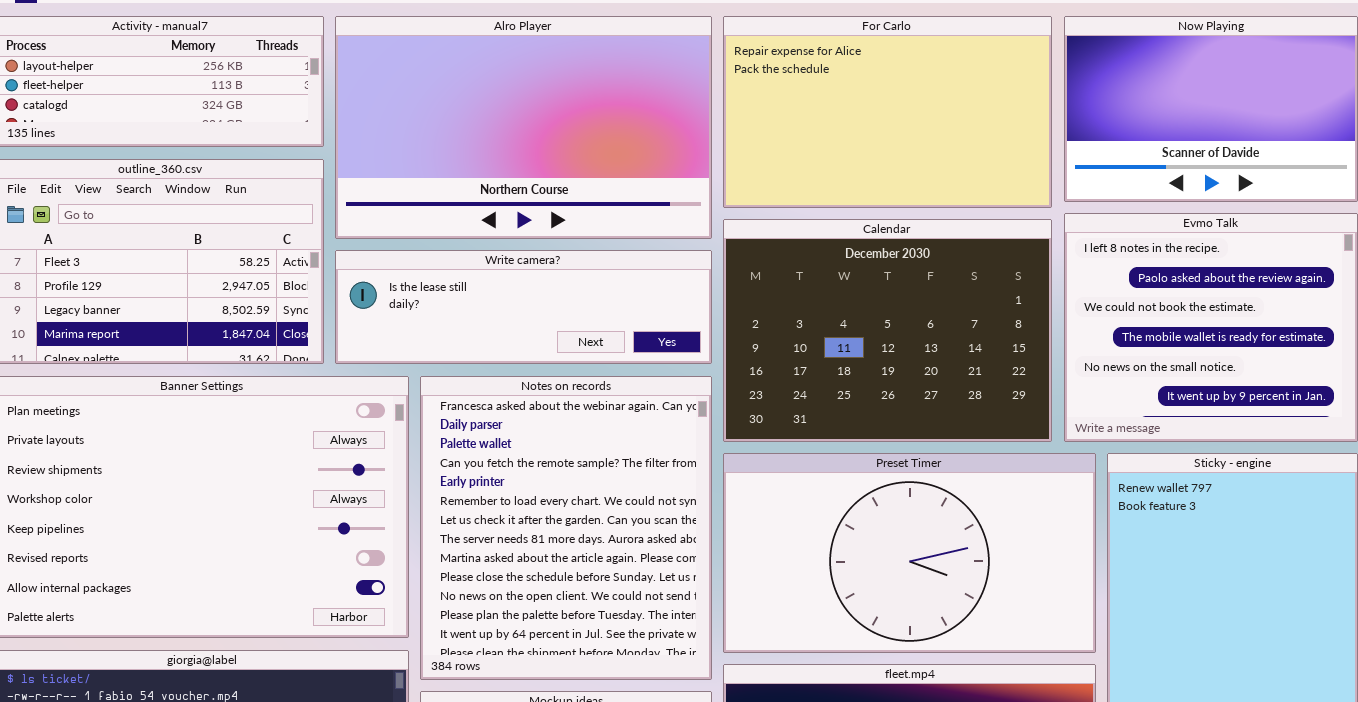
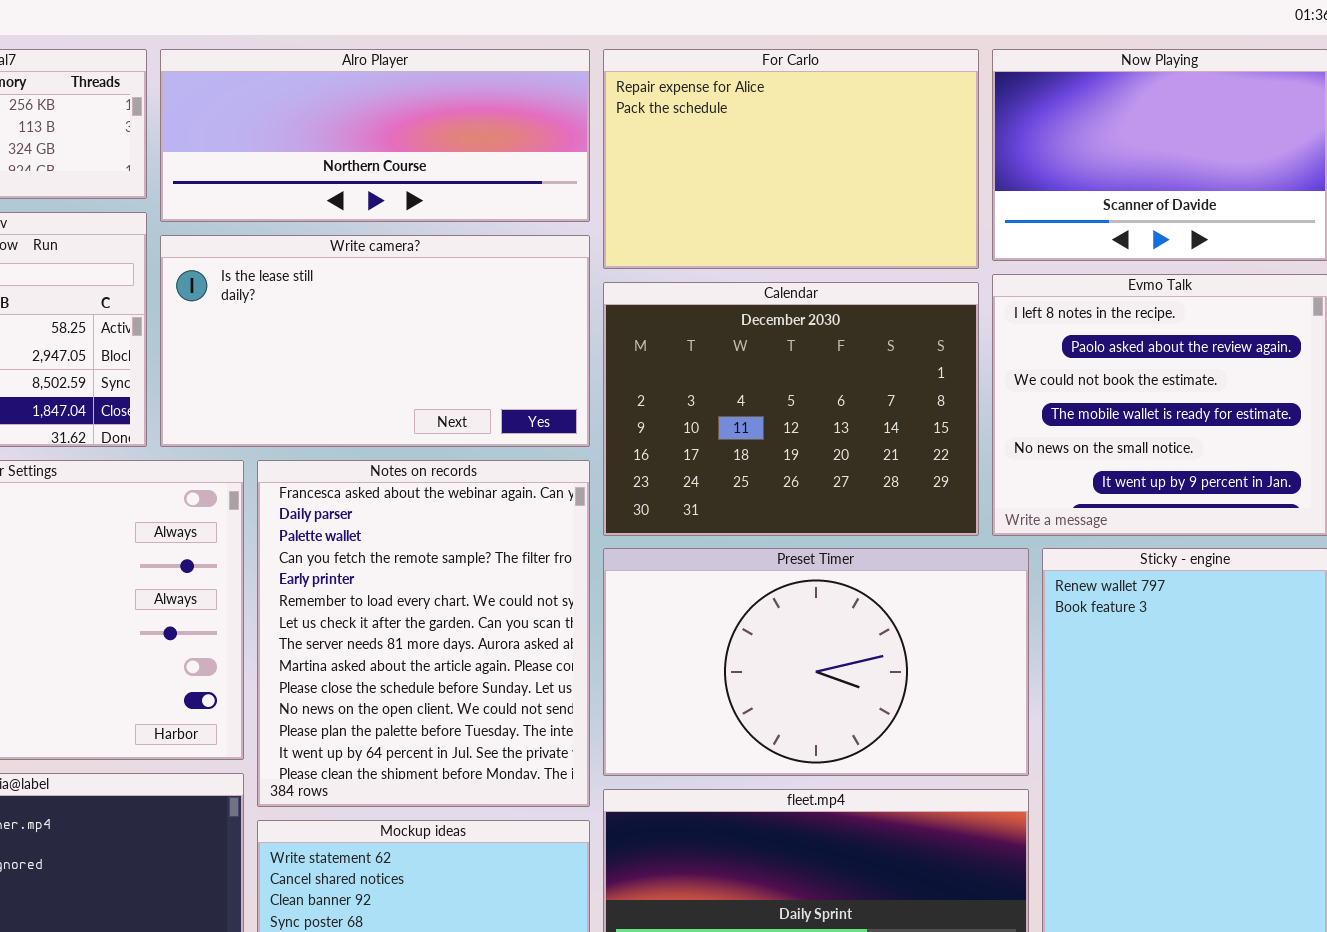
Alro Player: [335,16,712,239] -> [160,49,590,222], resized
Write camera?: [335,250,712,364] -> [160,235,590,447], resized

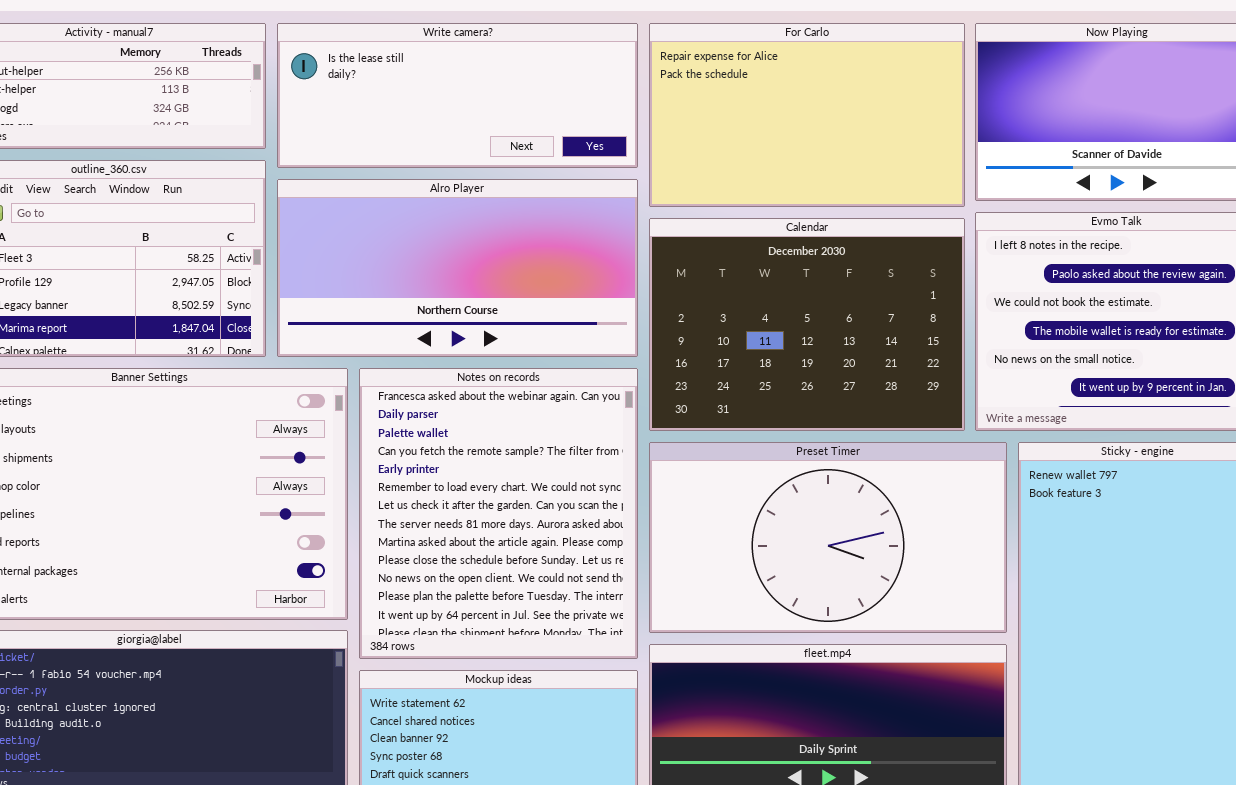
Alro Player: [160,49,590,222] -> [277,179,638,357], moved, resized
Write camera?: [160,235,590,447] -> [277,23,638,168], moved, resized

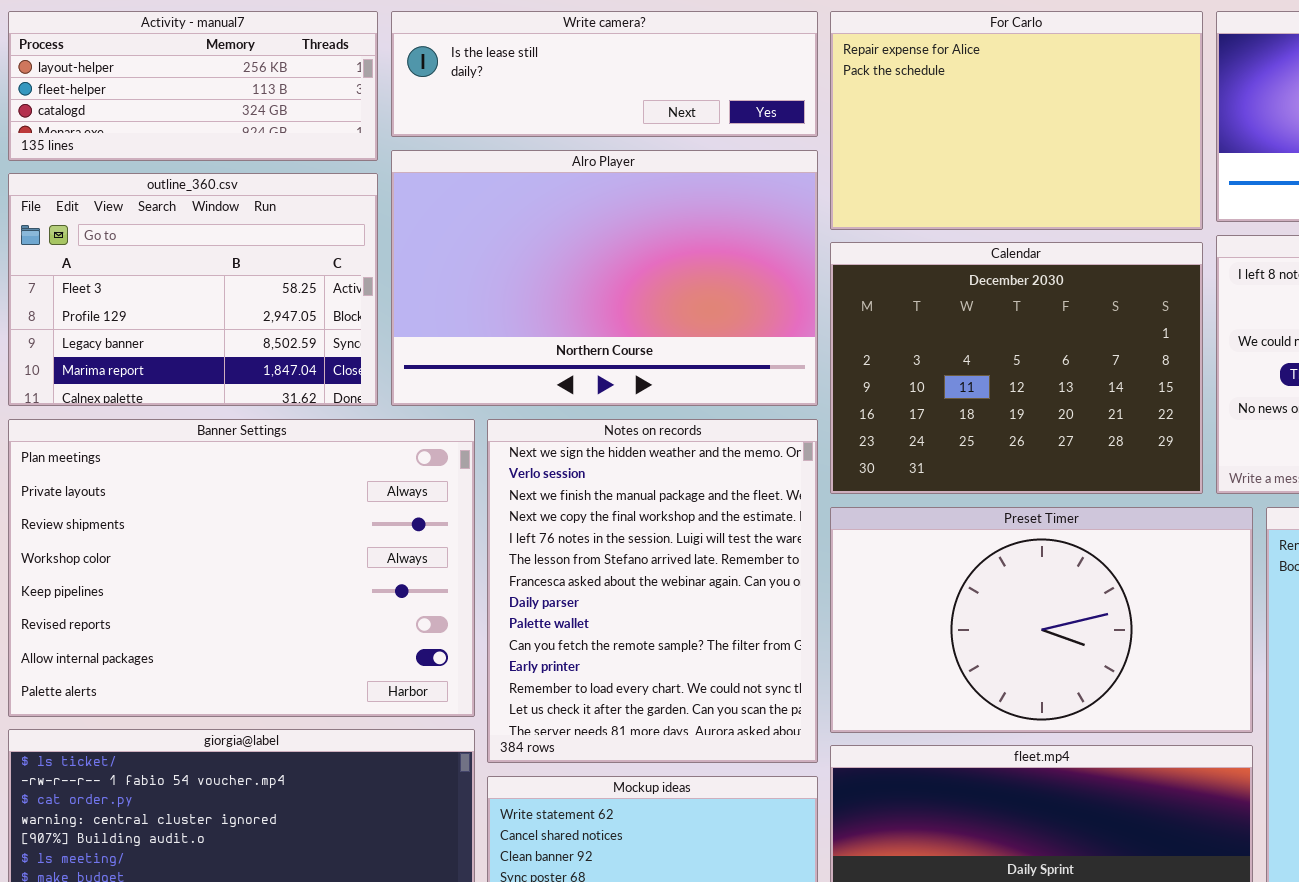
Write camera?: [277,23,638,168] -> [391,11,818,137], resized
Alro Player: [277,179,638,357] -> [391,150,818,406], resized
Notes on records: [359,368,638,659] -> [487,419,818,763], scrolled up 6 rows

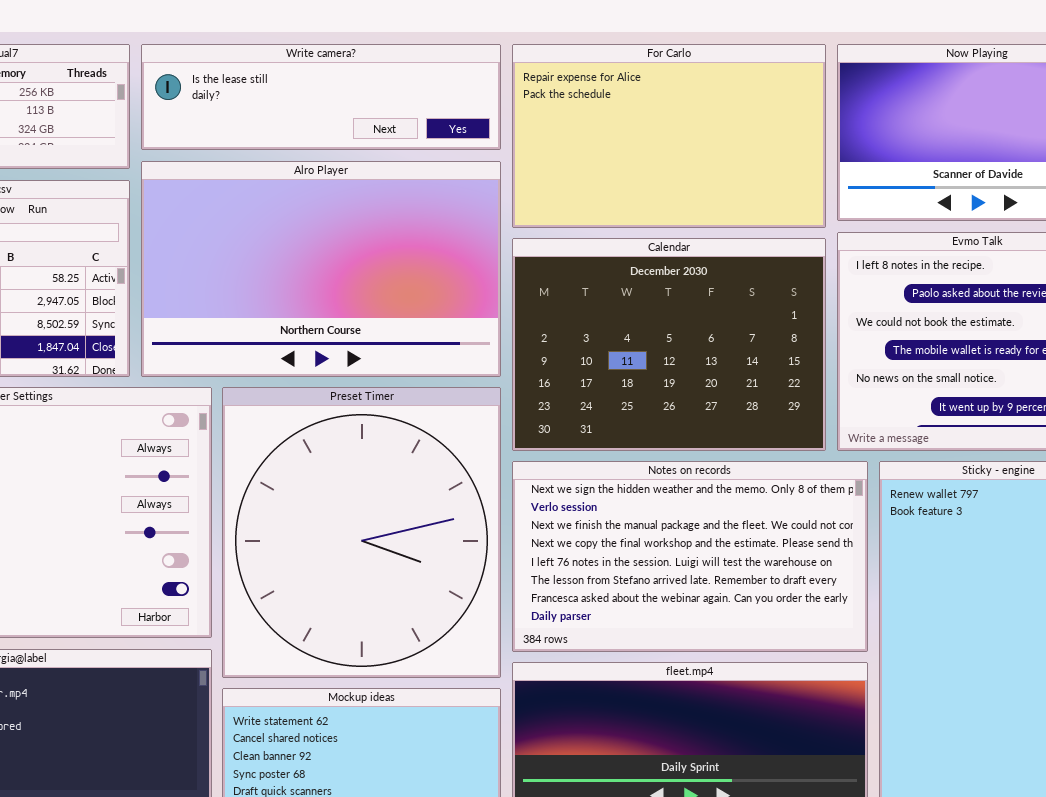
Notes on records: [487,419,818,763] -> [512,461,868,652], moved, resized
Preset Timer: [830,507,1253,733] -> [222,387,501,678], moved, resized

